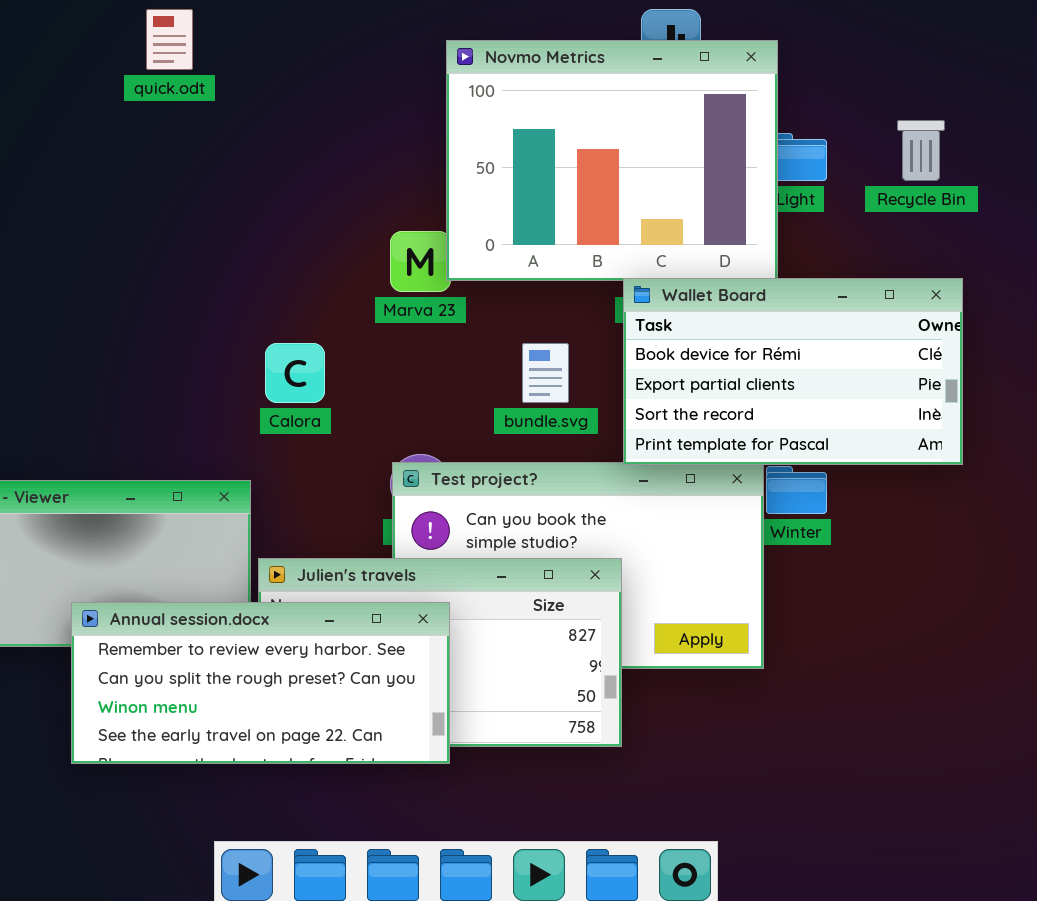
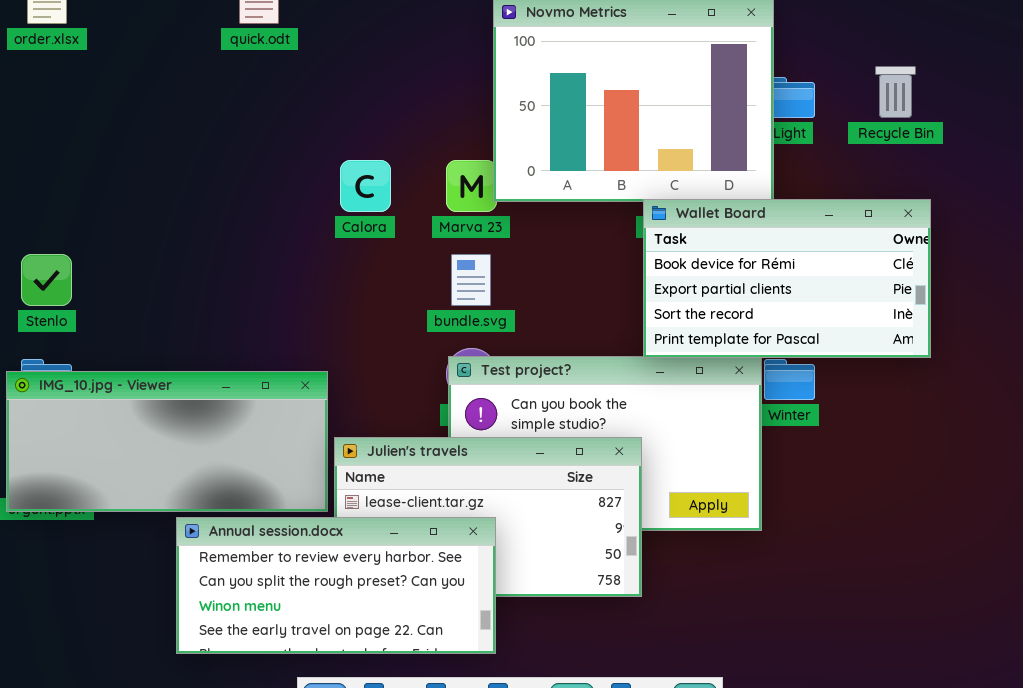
Calora: [265,343,325,403] -> [340,160,391,212], moved
bundle.svg: [522,343,569,403] -> [451,254,491,306], moved
Annual session.docx: [71,602,450,764] -> [176,517,496,654], moved

